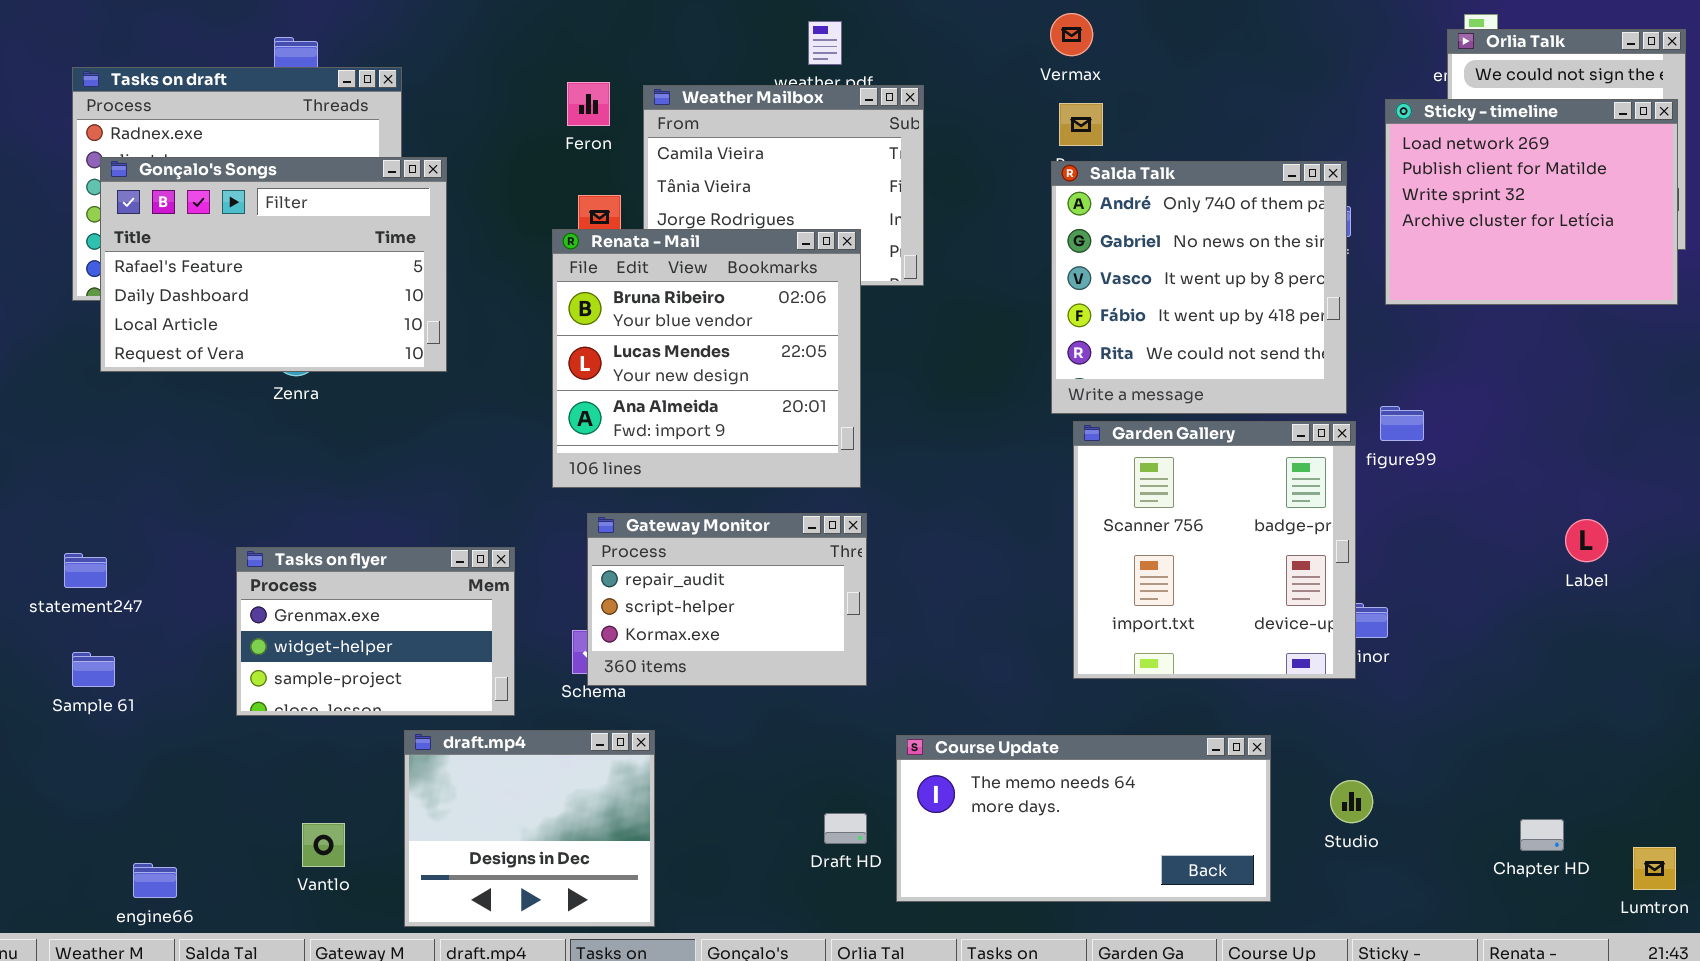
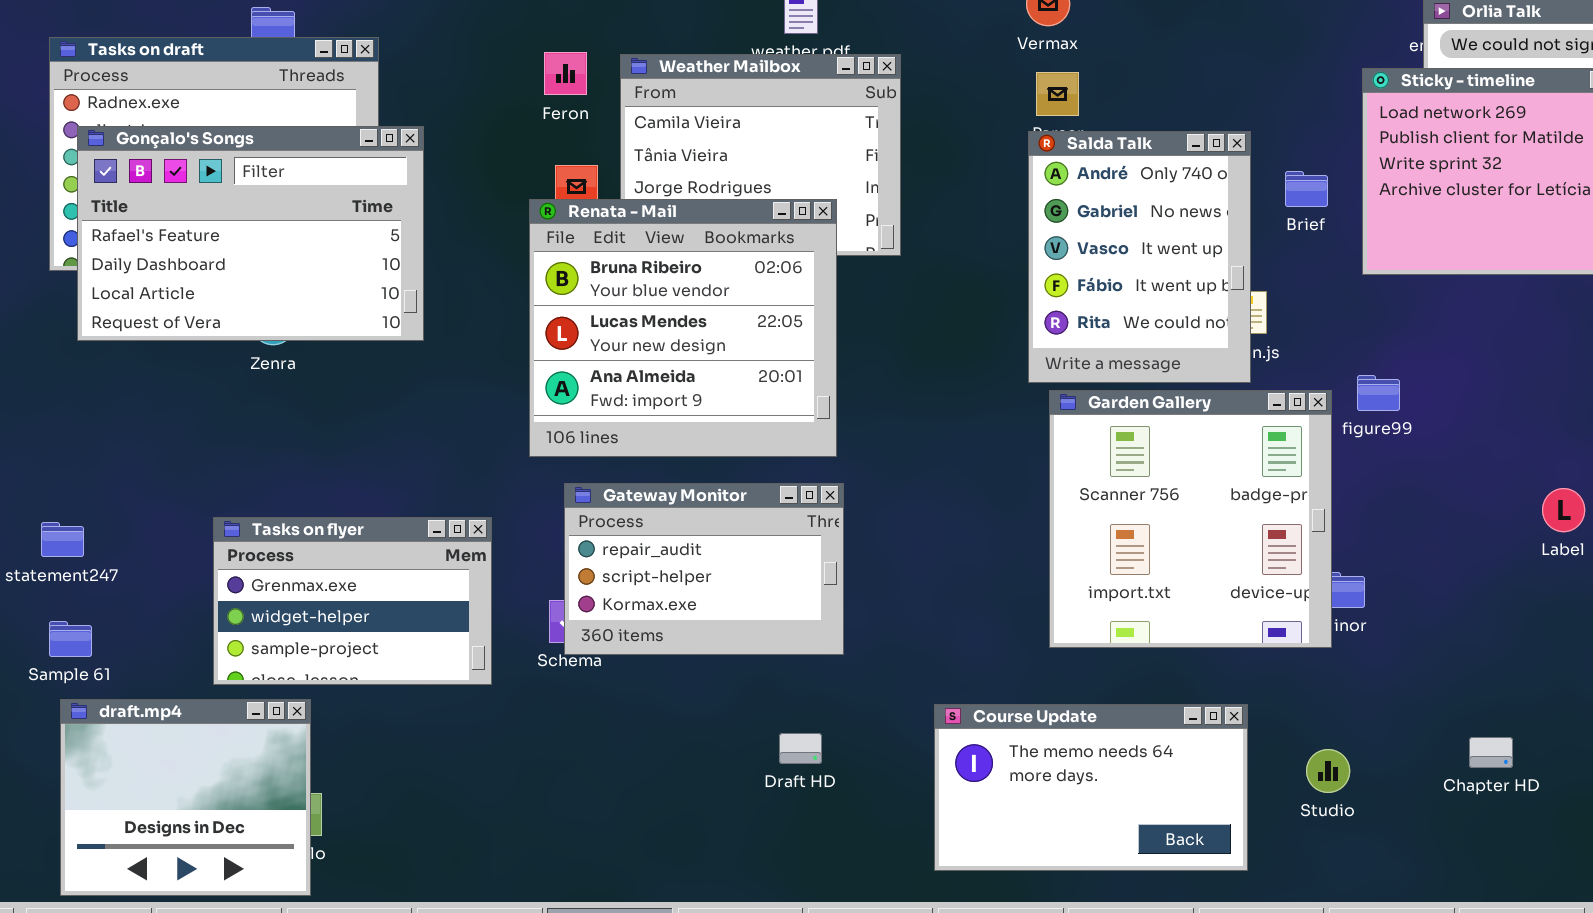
Salda Talk: [1051,161,1347,414] -> [1028,131,1251,383], resized
draft.mp4: [404,730,655,927] -> [60,699,311,896], moved
Course Update: [896,735,1271,902] -> [934,704,1248,871], resized
Draft HD: [824,813,867,844] -> [779,733,822,764], moved
Chapter HD: [1520,819,1564,851] -> [1469,737,1513,768], moved

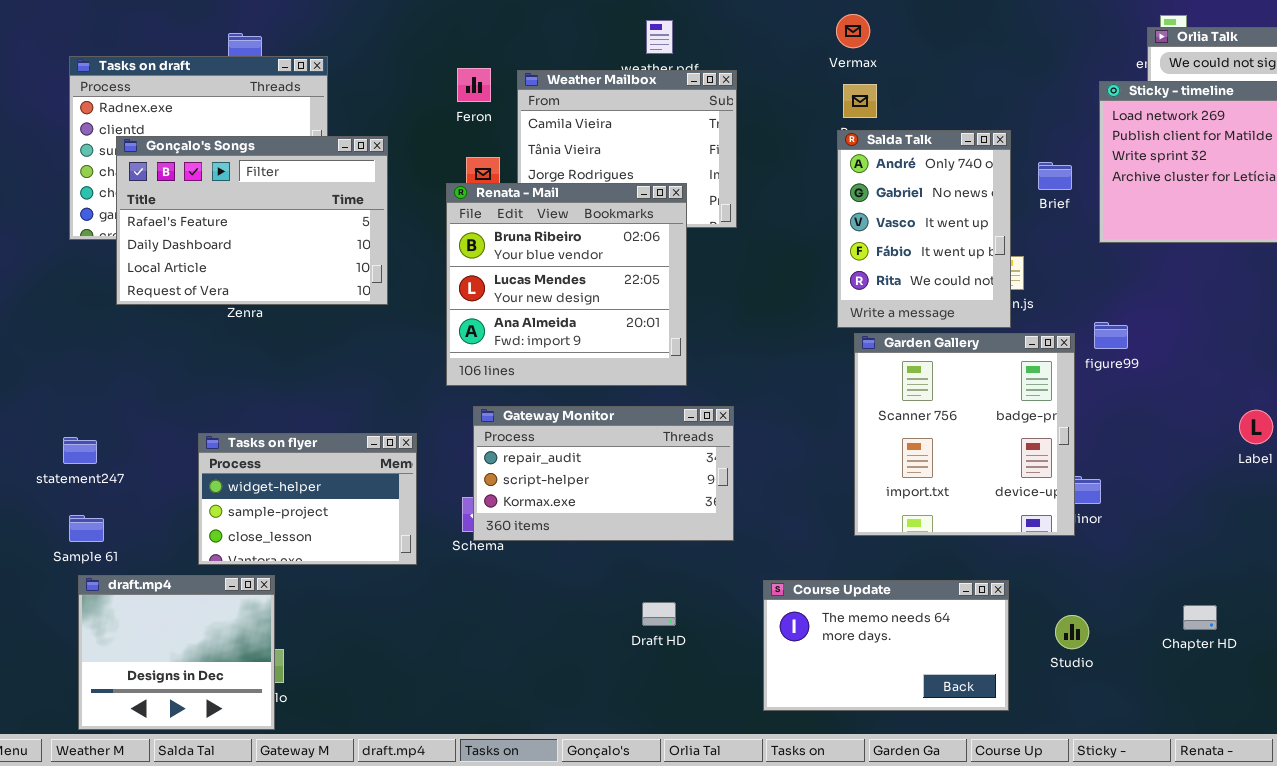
Gonçalo's Songs: [77,126,424,341] -> [116,136,388,305], moved
Gateway Monitor: [564,483,844,655] -> [473,406,734,541], resized
Tasks on flyer: [213,517,492,685] -> [198,433,417,565], scrolled down 1 row

